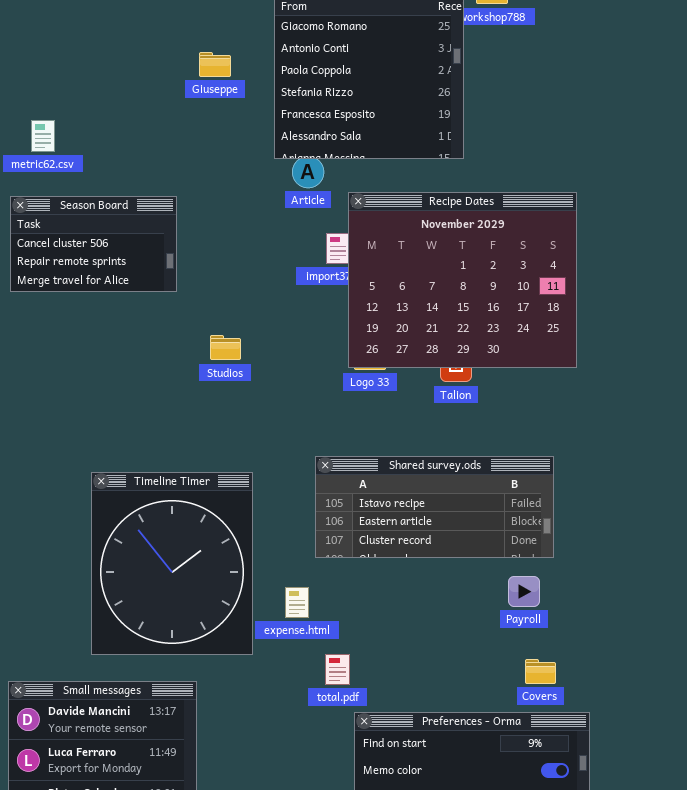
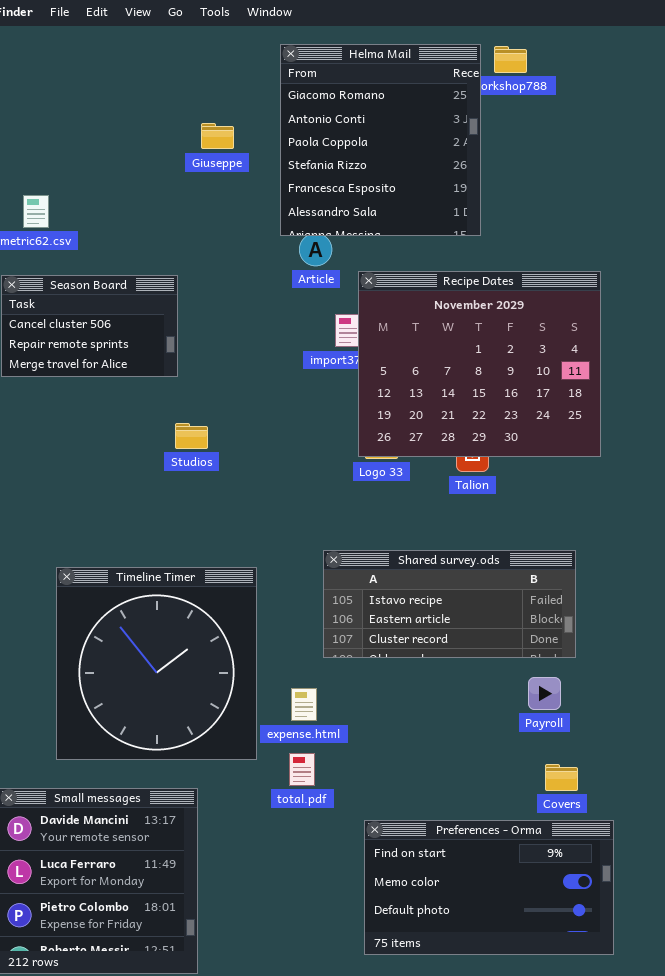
Studios: [210,335,241,360] -> [175,423,208,449], moved
Timeline Timer: [91,472,253,655] -> [56,567,257,760], resized
total.pdf: [325,654,350,685] -> [289,753,315,786], moved

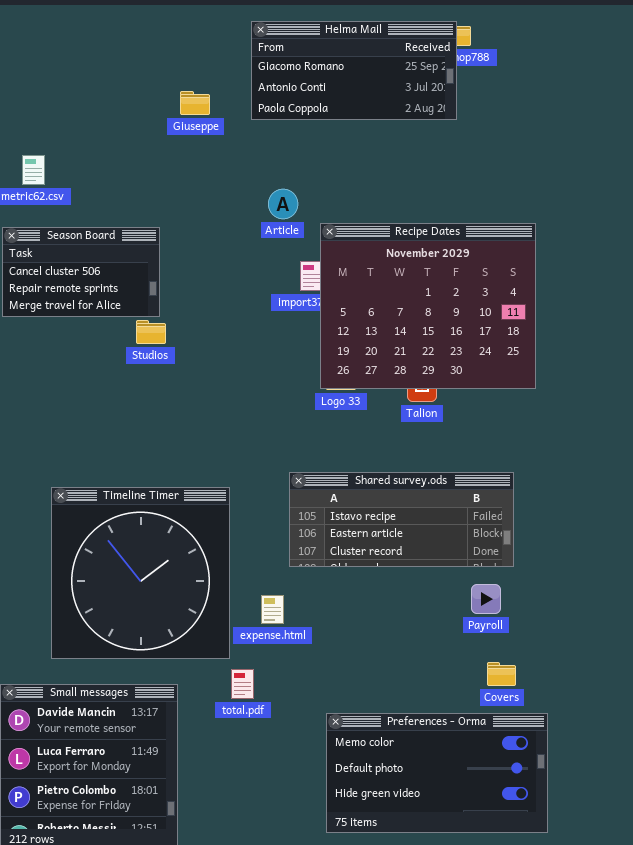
Helma Mail: [280,44,481,236] -> [251,21,457,120], resized
Studios: [175,423,208,449] -> [136,320,166,344], moved
total.pdf: [289,753,315,786] -> [231,669,254,699], moved
Preferences - Orma: [364,820,614,955] -> [326,713,548,833], scrolled down 1 row

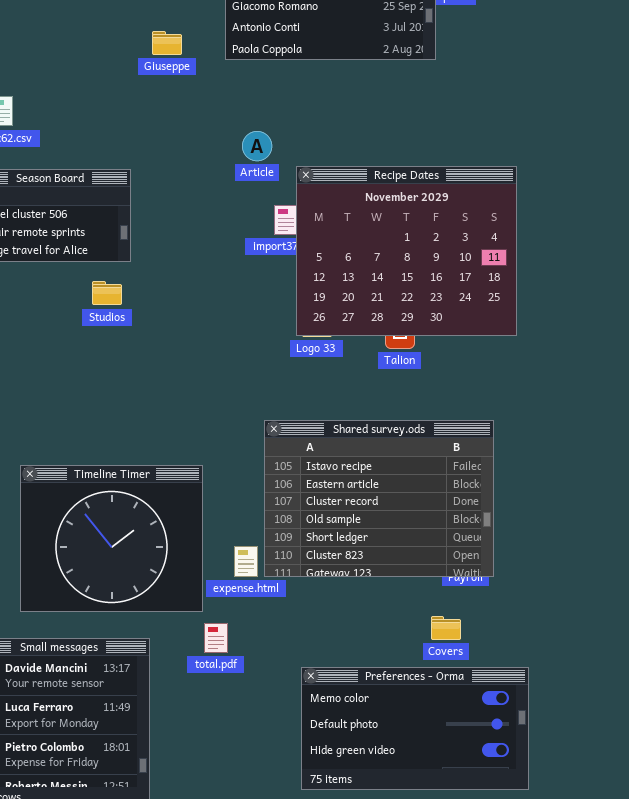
Studios: [136,320,166,344] -> [92,281,122,305], moved
Shared survey.ods: [289,472,514,567] -> [264,420,494,577], resized
Timeline Timer: [51,487,230,659] -> [20,465,203,612], resized
Covers: [487,662,516,686] -> [431,616,461,640], moved

